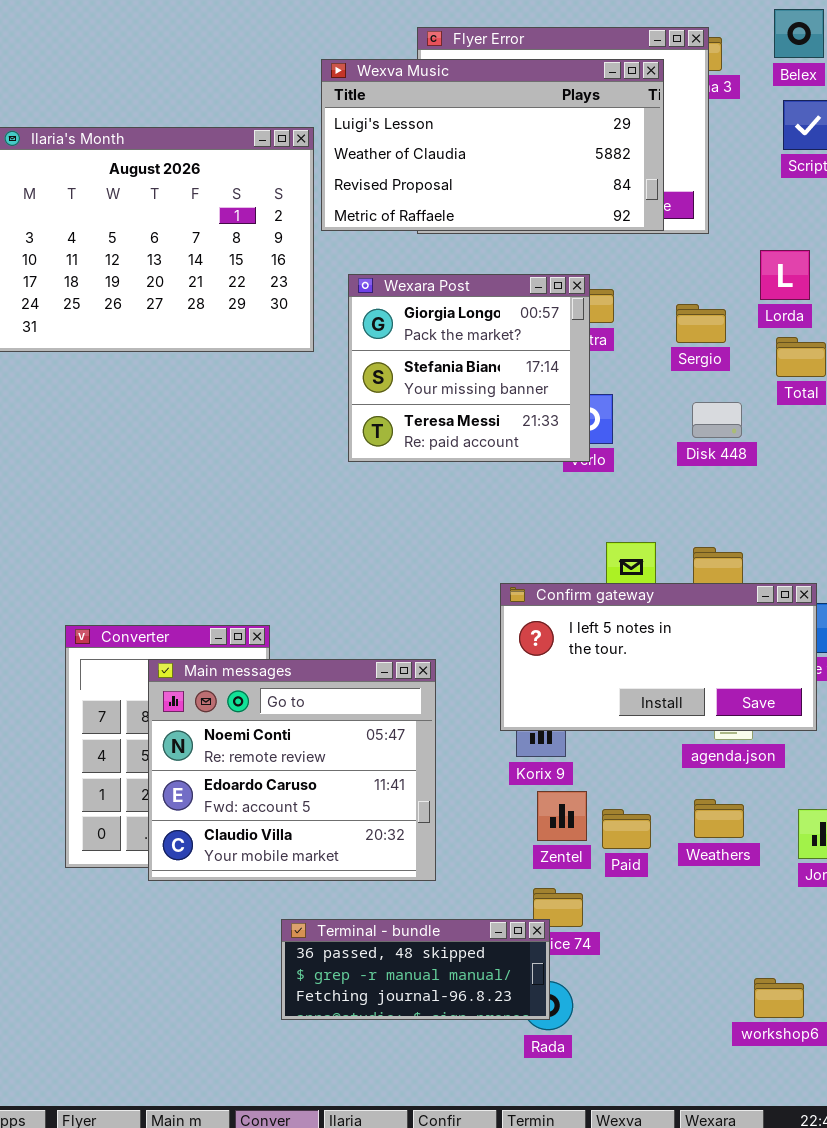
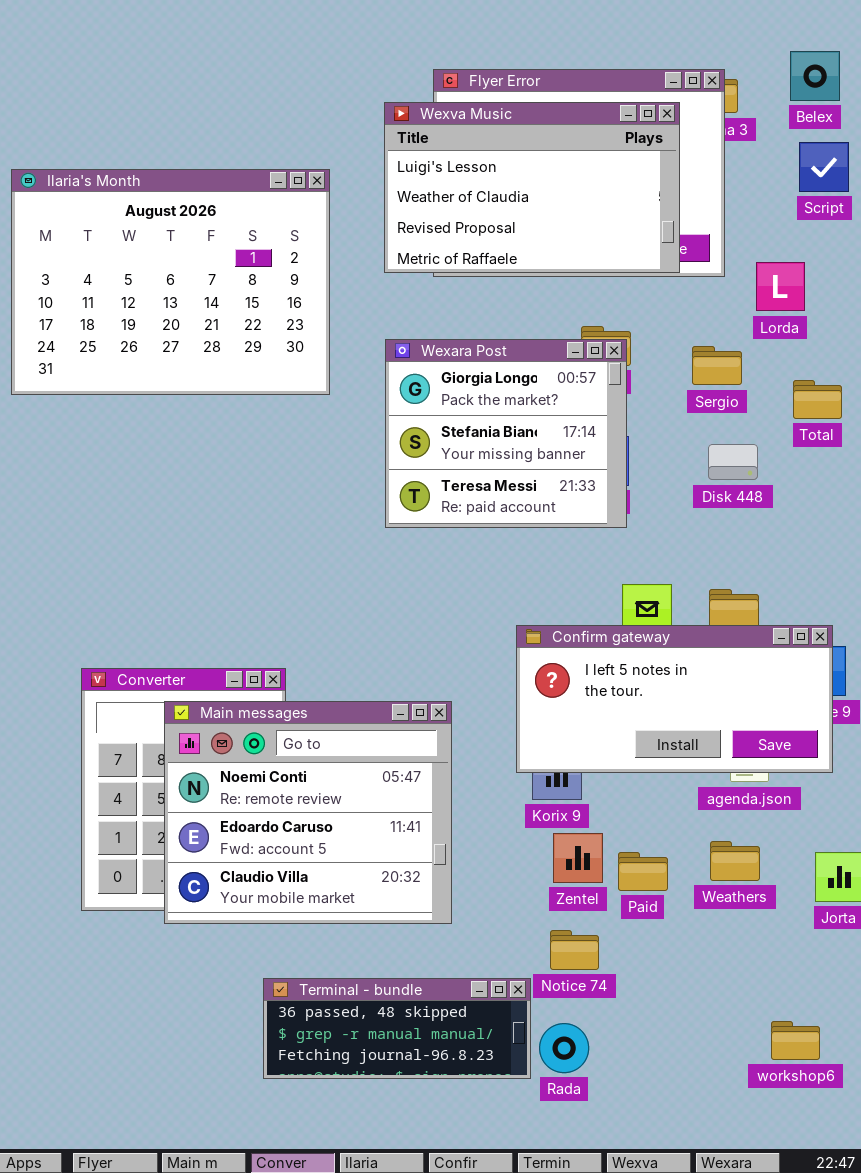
Wexva Music: [321,59,664,231] -> [384,102,680,273], resized
Lorda: [760,250,810,300] -> [756,262,805,311], moved
Wexara Post: [348,274,590,462] -> [385,339,627,528], moved
Terminal - bundle: [281,919,550,1020] -> [263,978,531,1079], moved

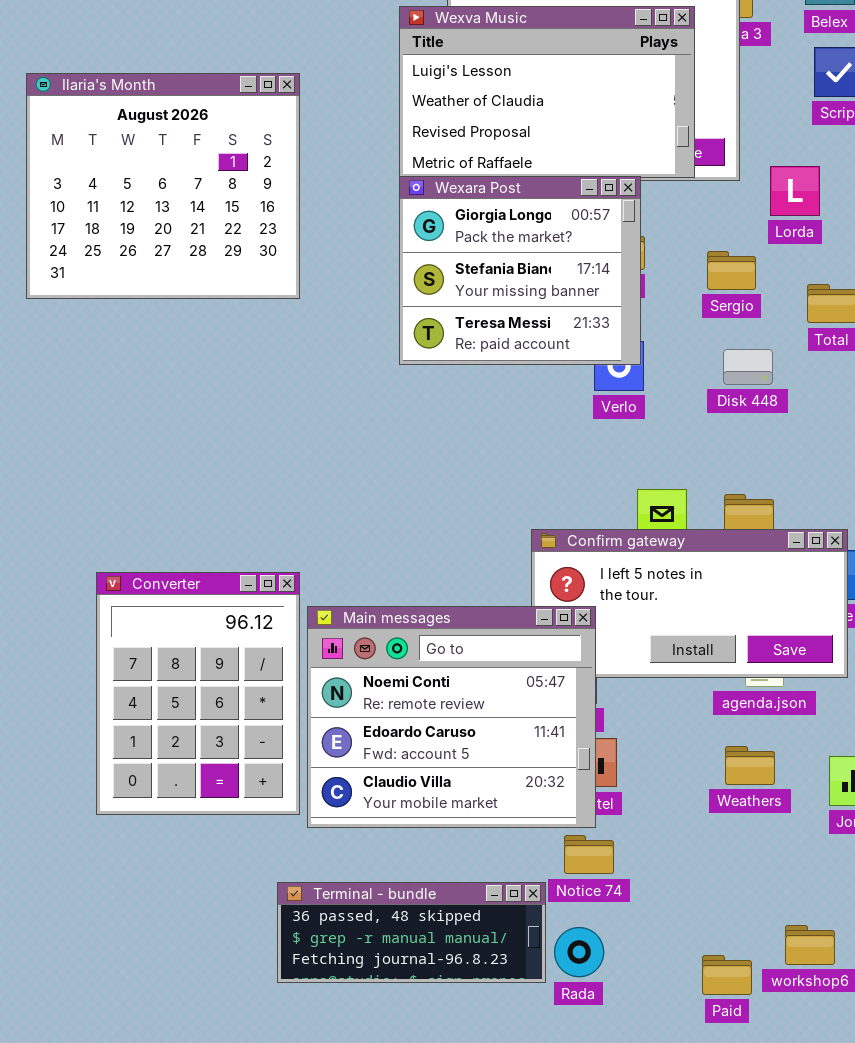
Ilaria's Month: [11,169,330,395] -> [26,73,300,299], resized
Wexara Post: [385,339,627,528] -> [399,176,641,365], moved
Main messages: [164,701,452,924] -> [307,606,596,828], moved
Paid: [618,852,668,891] -> [702,955,752,995], moved

